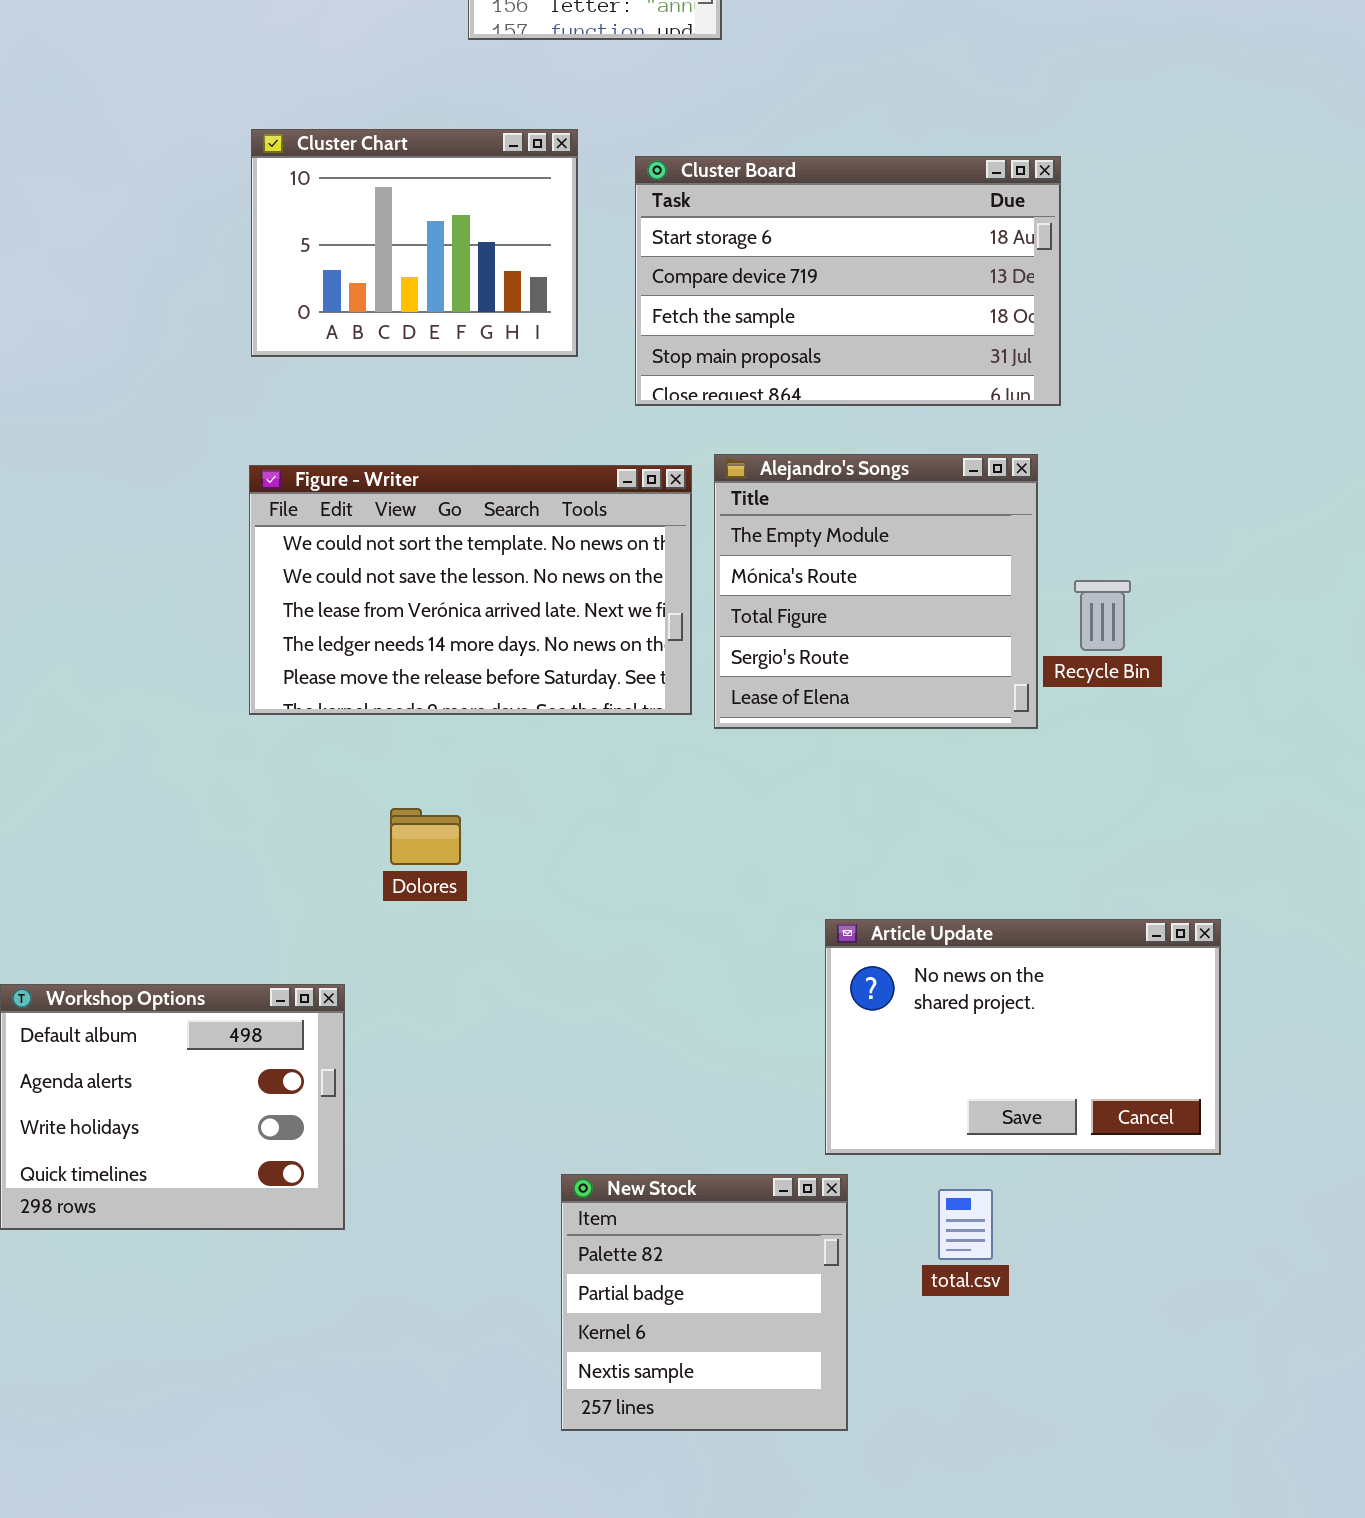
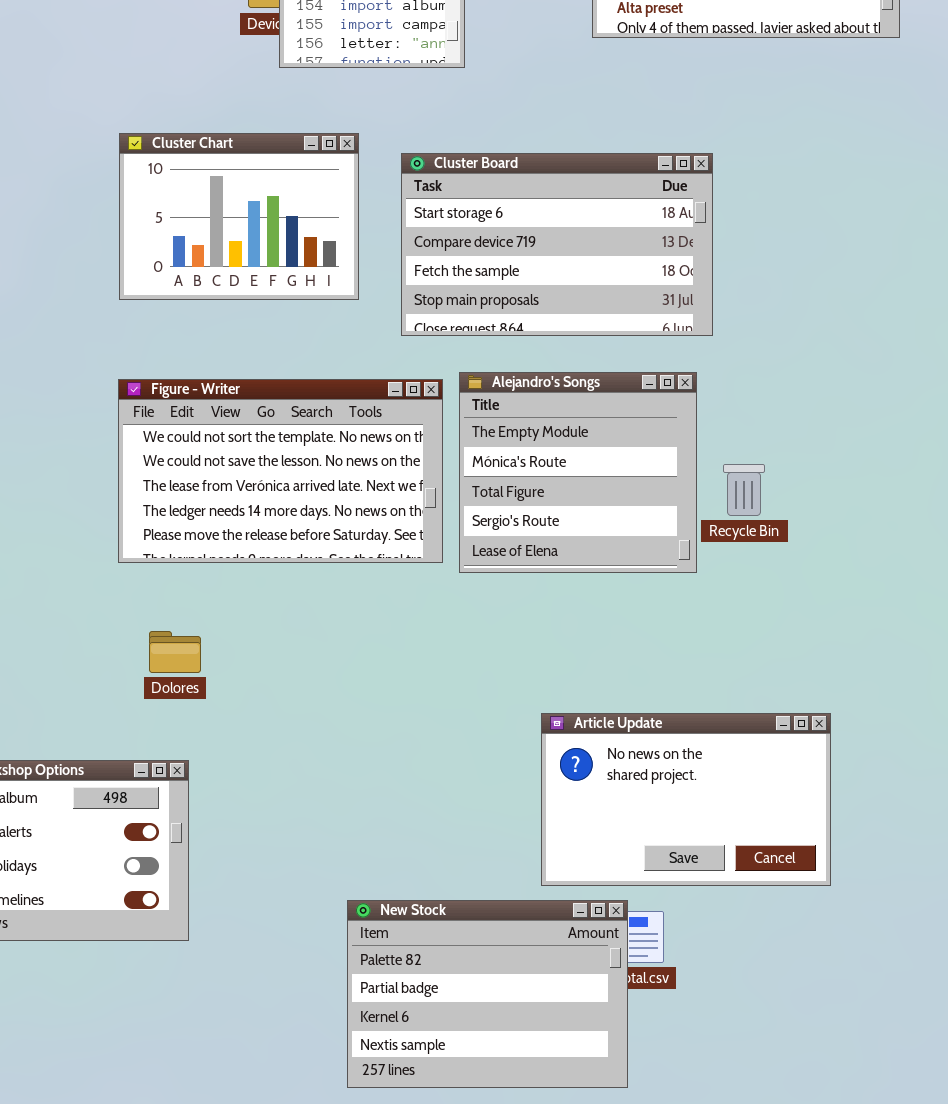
Dolores: [390,808,461,865] -> [149,631,201,673], moved
New Stock: [561,1174,848,1431] -> [347,900,628,1088], resized

